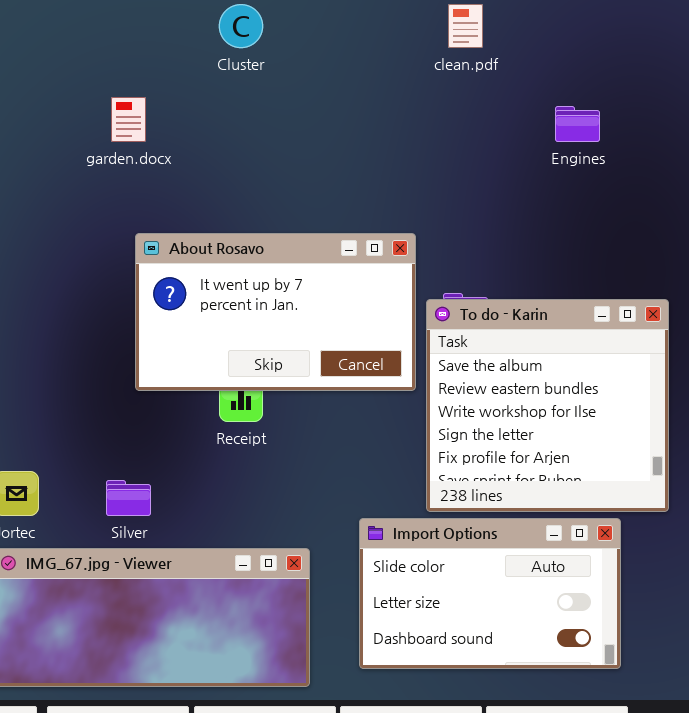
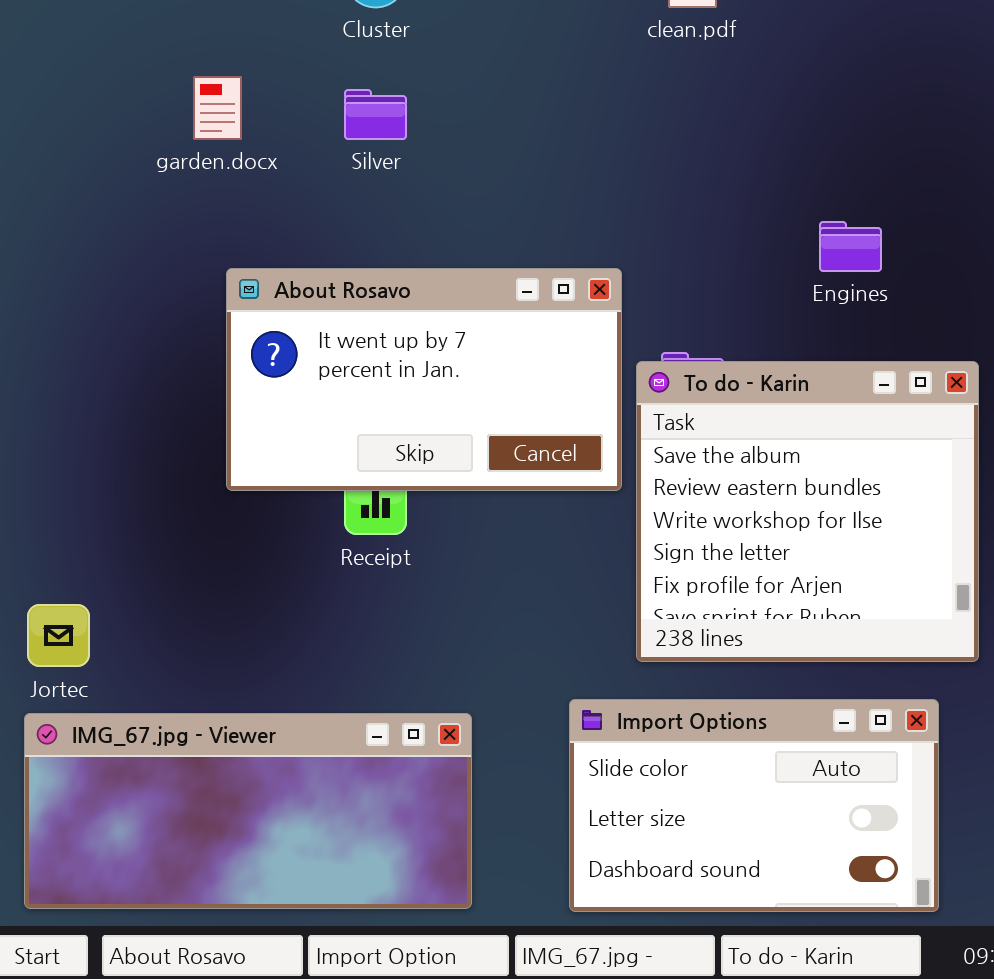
Engines: [555,106,600,142] -> [819,221,882,272], moved
Silver: [106,480,151,516] -> [344,89,407,140], moved
Import Options: [359,518,621,669] -> [569,699,939,912], moved

